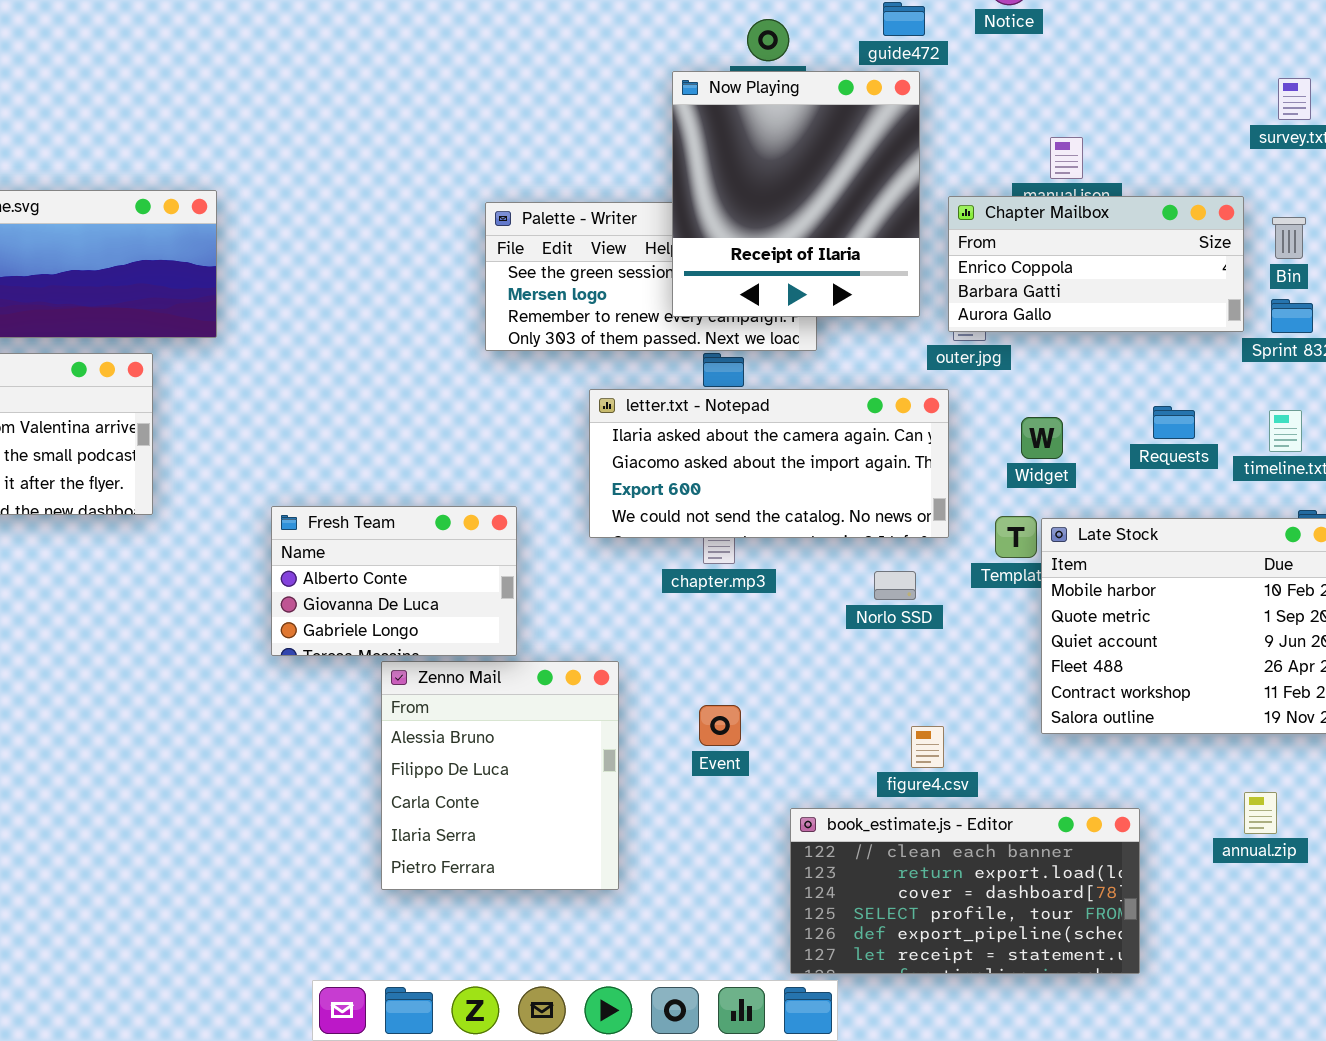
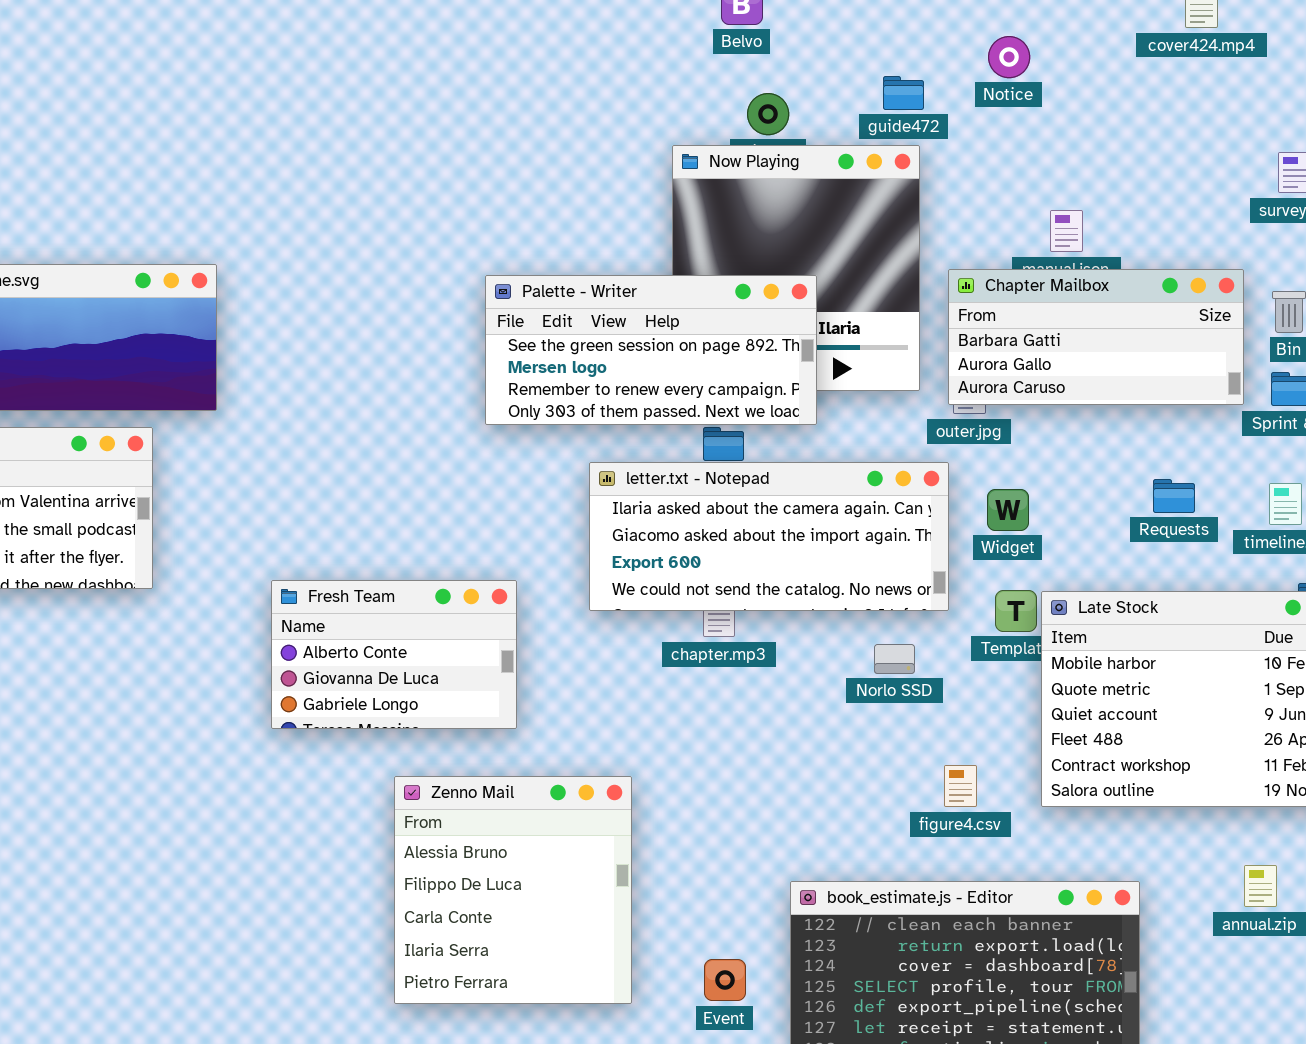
Chapter Mailbox: [948,196,1244,332] -> [948,269,1244,405], scrolled down 1 row
Palette - Writer: [485,202,817,351] -> [485,275,817,425], raised
Widget: [1021,417,1063,459] -> [987,489,1029,531], moved
Zenno Mail: [381,661,619,890] -> [394,776,632,1004], moved
Event: [699,705,741,746] -> [704,959,746,1001], moved
figure4.csv: [911,726,944,768] -> [944,765,977,807], moved

